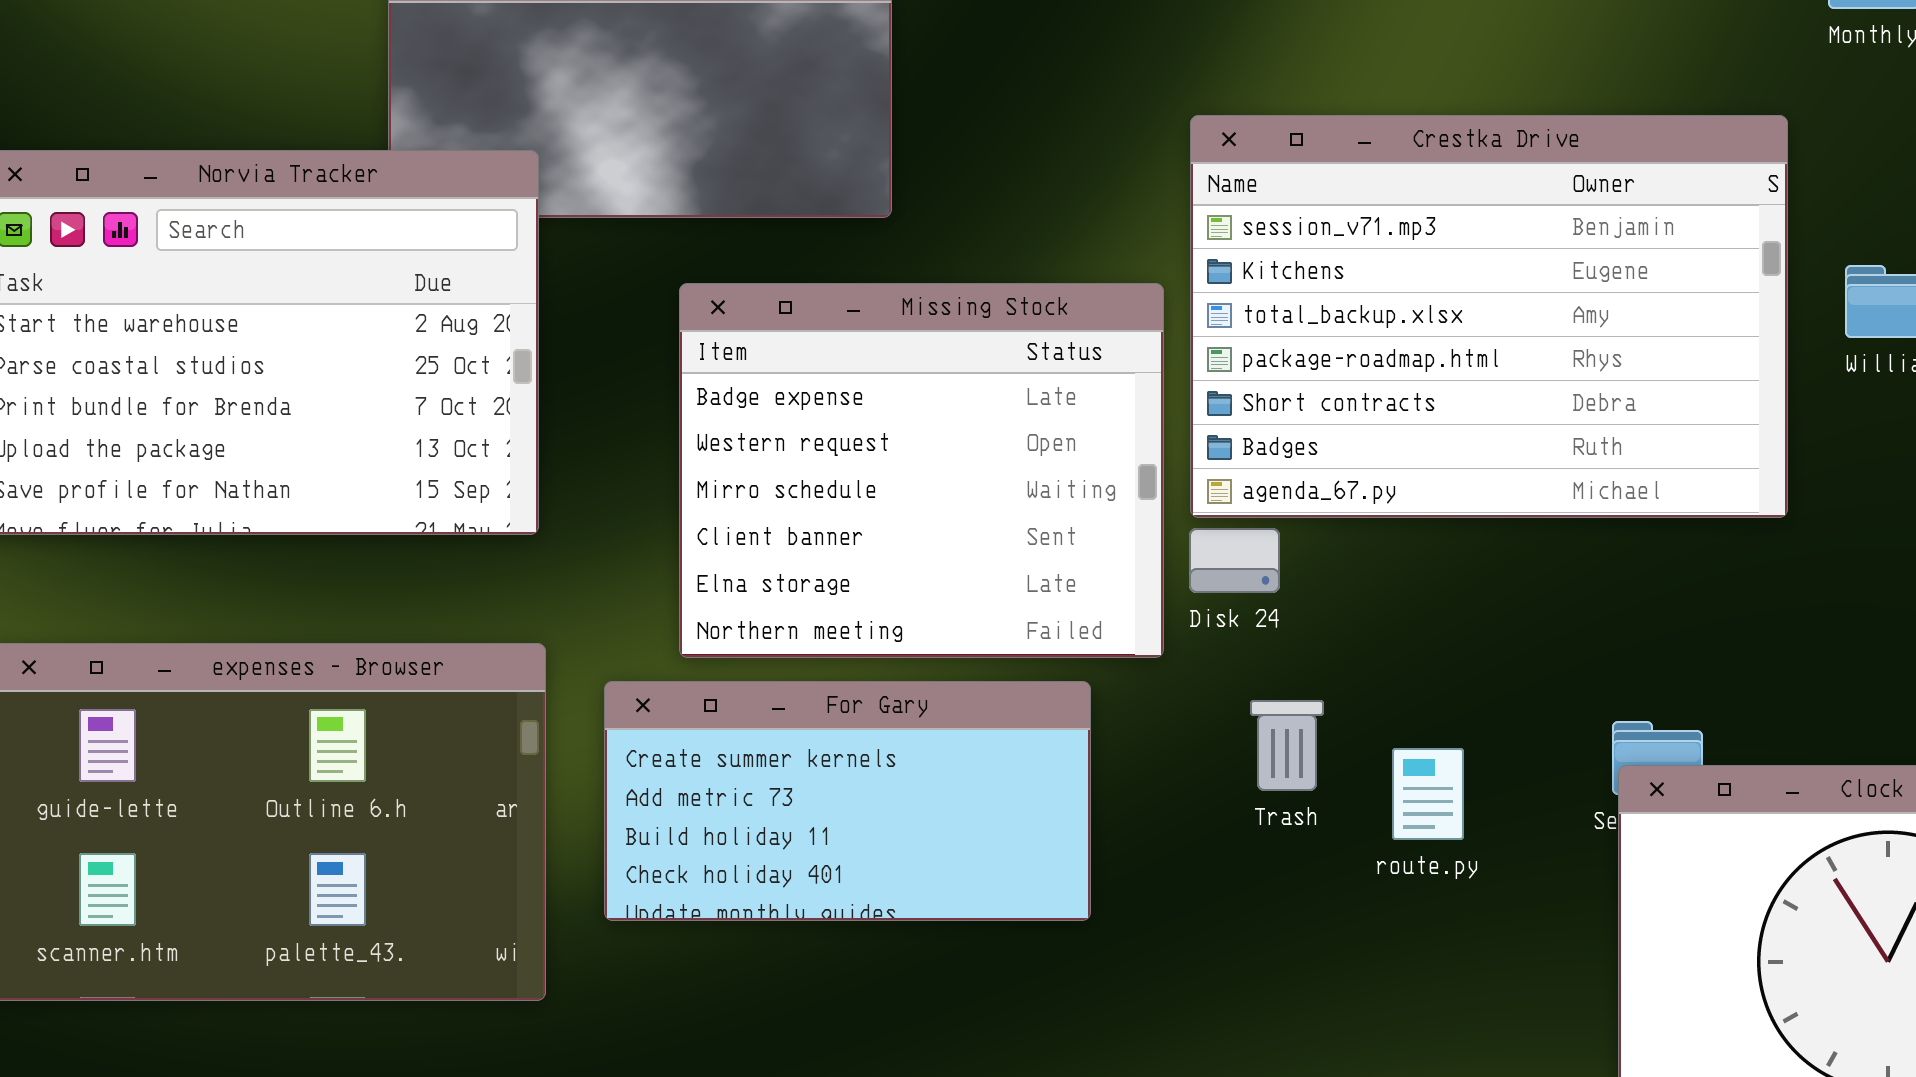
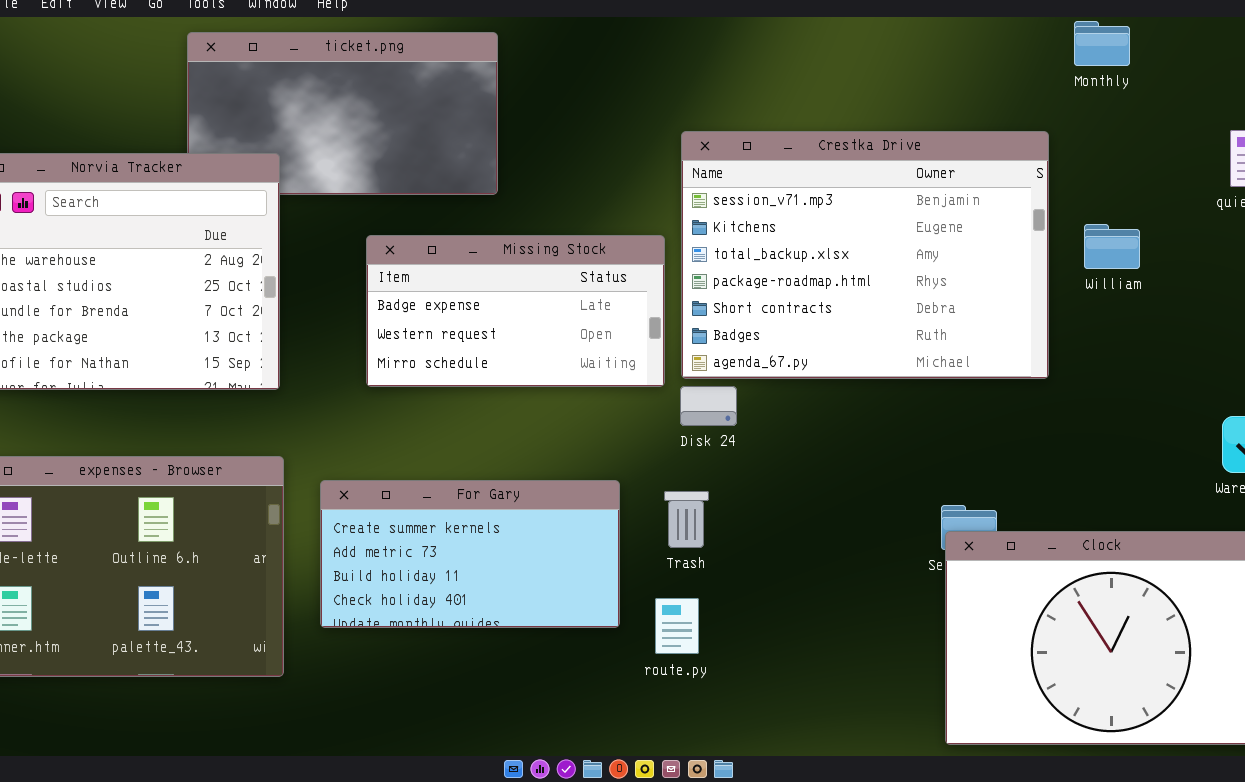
Missing Stock: [679,283,1164,658] -> [366,235,665,387], resized
Trash: [1250,700,1324,791] -> [664,491,709,548], moved
route.py: [1392,748,1464,840] -> [655,598,699,654], moved

